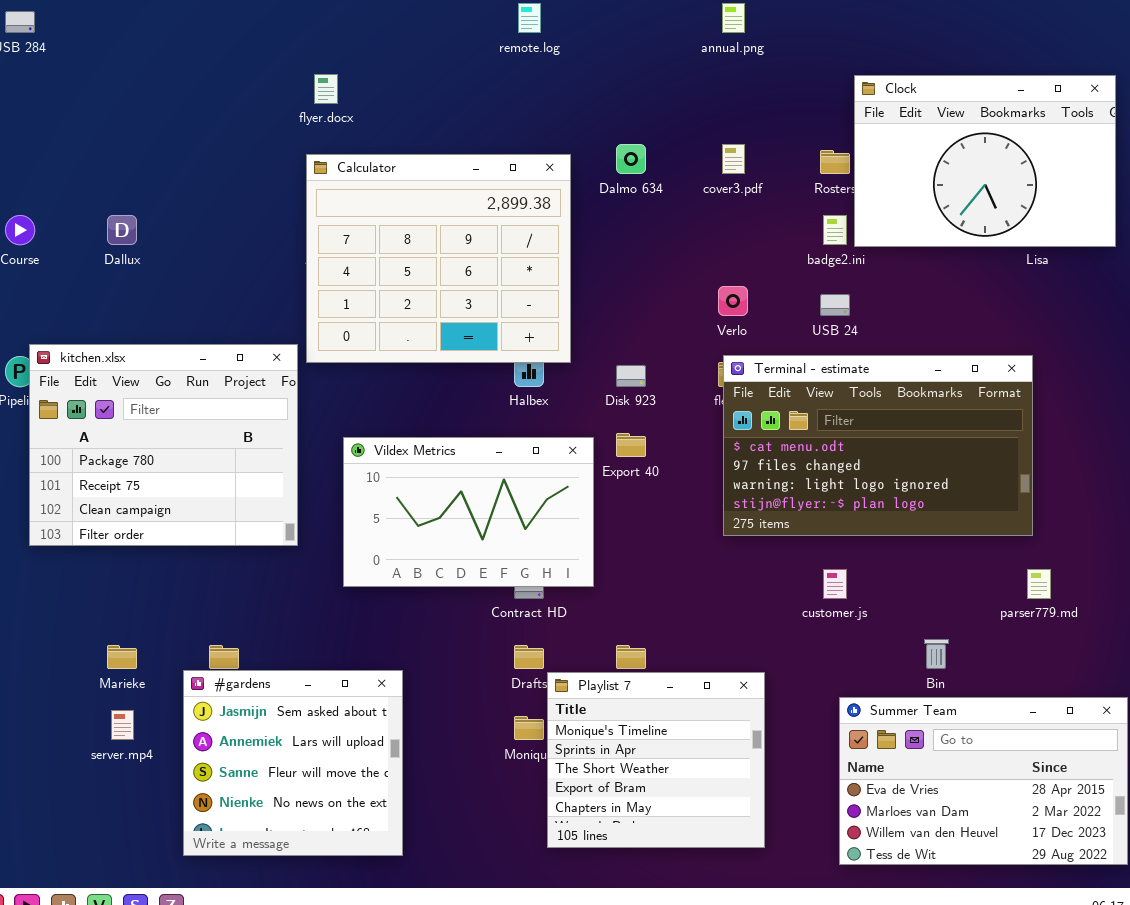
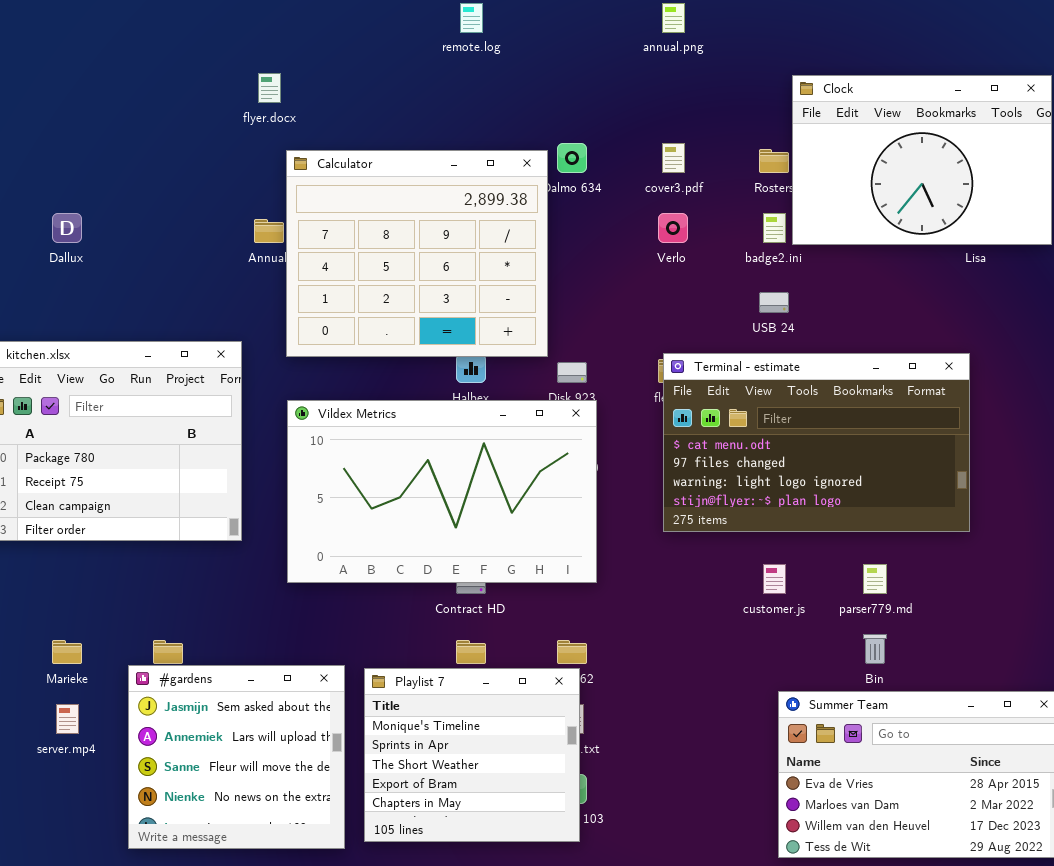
Calculator: [306,154,571,363] -> [286,150,548,357], moved
Verlo: [718,286,748,316] -> [658,213,688,243], moved
Vildex Metrics: [343,437,594,587] -> [287,400,597,583], resized
parser779.md: [1027,569,1051,599] -> [863,564,887,594], moved
Playlist 7: [547,672,765,848] -> [364,668,580,842], moved

